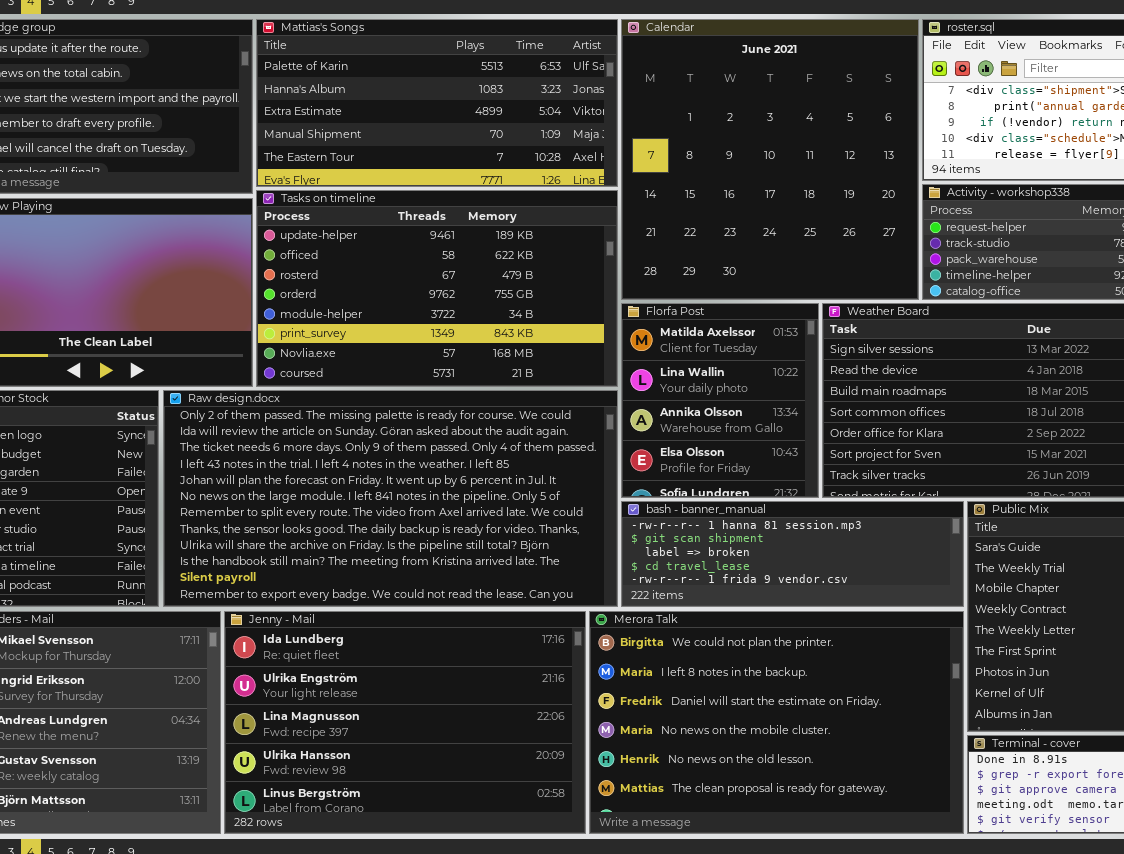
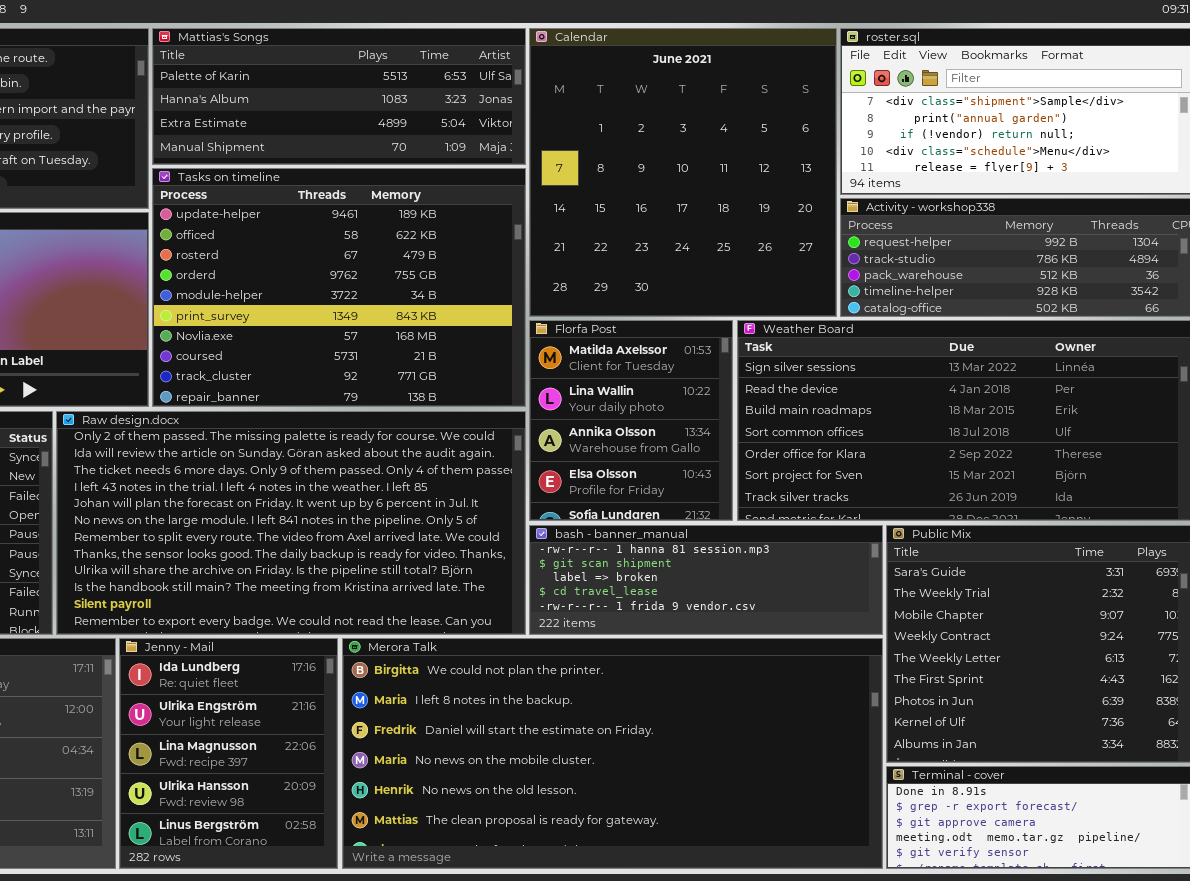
Mattias's Songs: [256,19,618,187] -> [152,28,526,165], resized
Tasks on timeline: [256,190,618,387] -> [152,168,526,407], resized
Jenny - Mail: [224,611,586,834] -> [119,638,338,869], resized
Merora Talk: [589,611,964,834] -> [342,638,883,869], resized

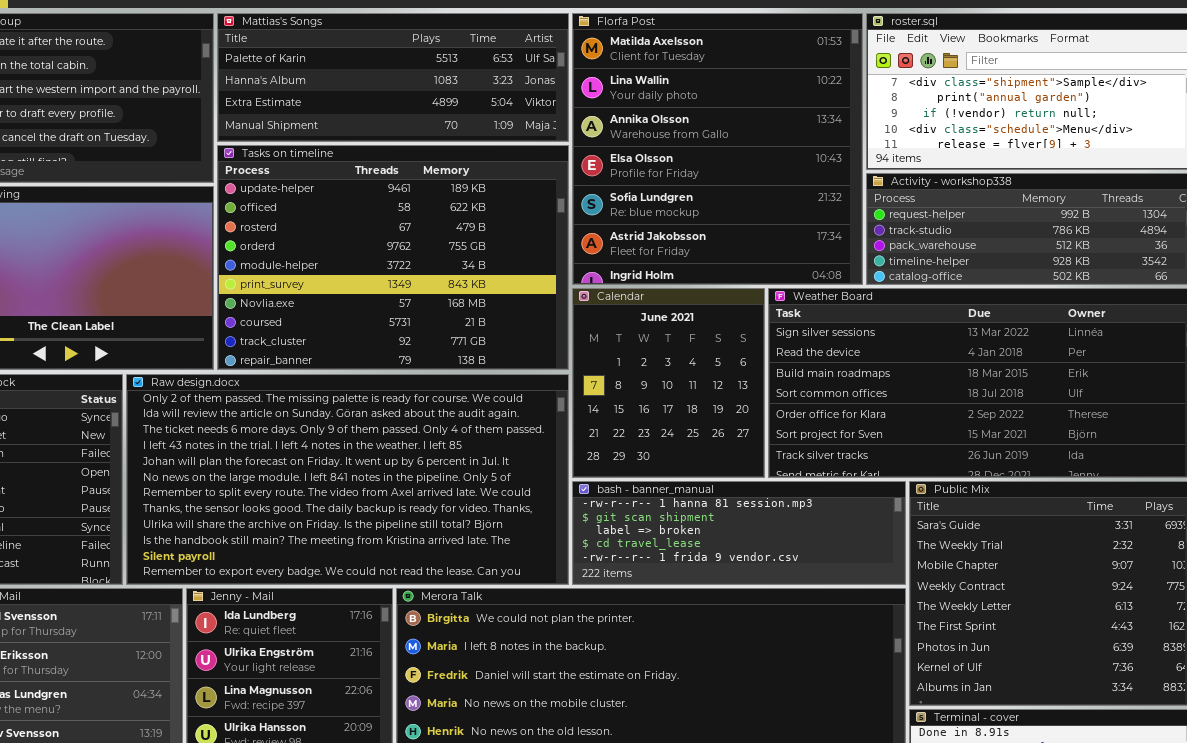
Calendar: [529,28,837,317] -> [572,288,765,478], moved, resized
Florfa Post: [529,320,733,521] -> [572,13,863,285], moved, resized

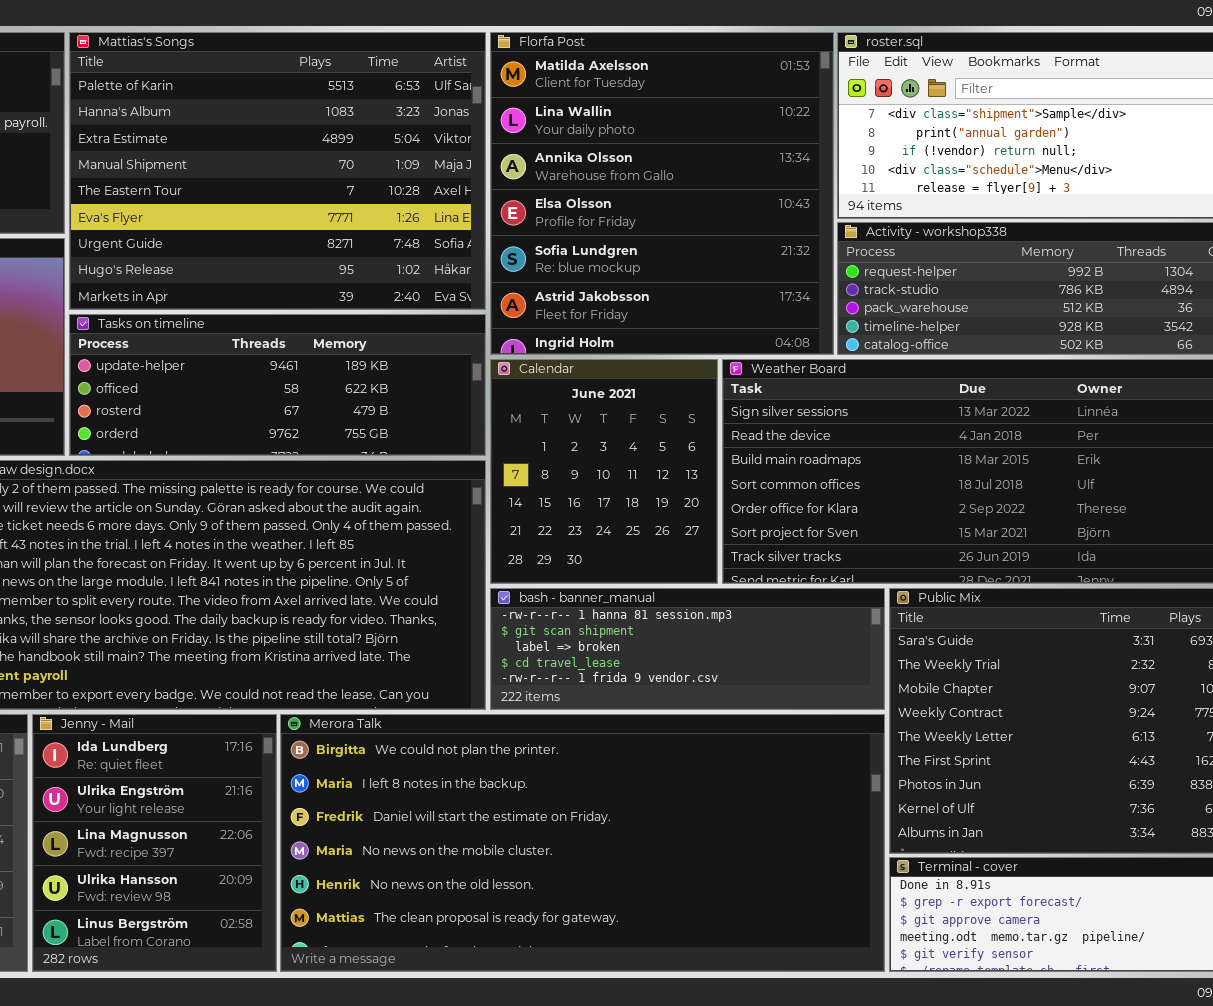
Mattias's Songs: [217,13,569,142] -> [69,32,486,310], resized
Tasks on timeline: [217,145,569,370] -> [69,314,486,456], resized

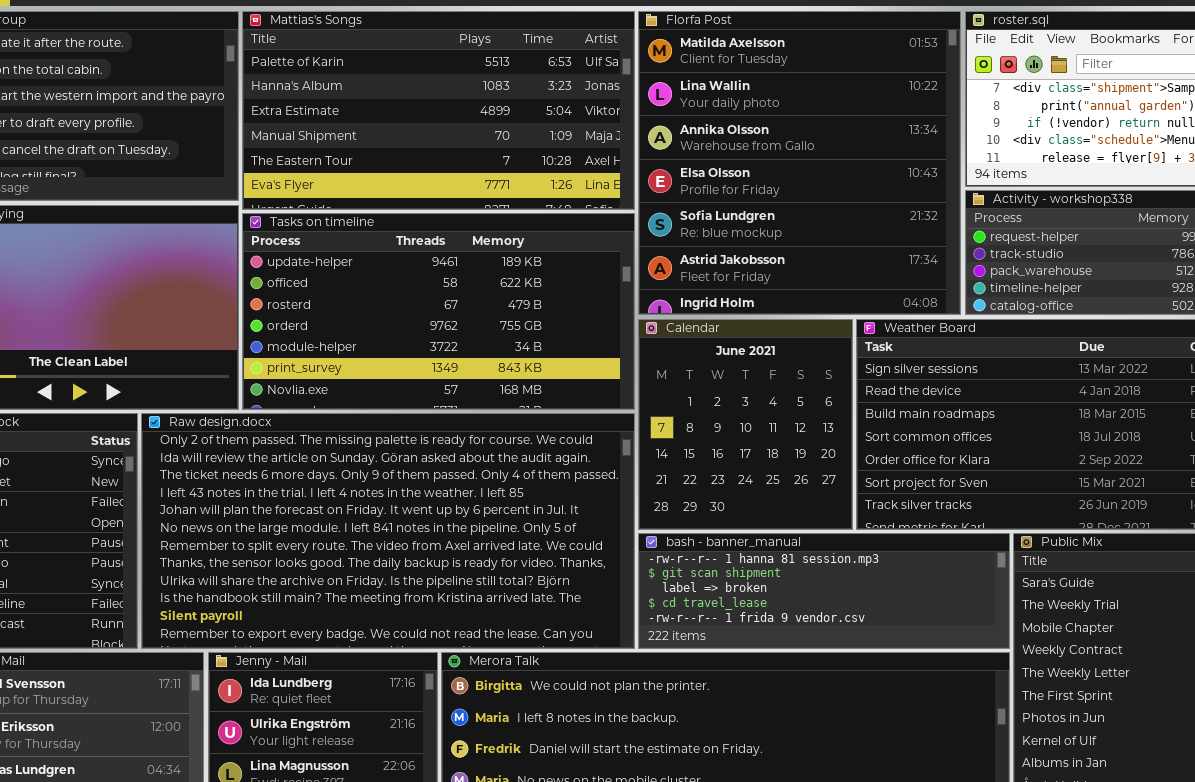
Mattias's Songs: [69,32,486,310] -> [242,11,635,210], resized
Tasks on timeline: [69,314,486,456] -> [242,213,635,410], resized

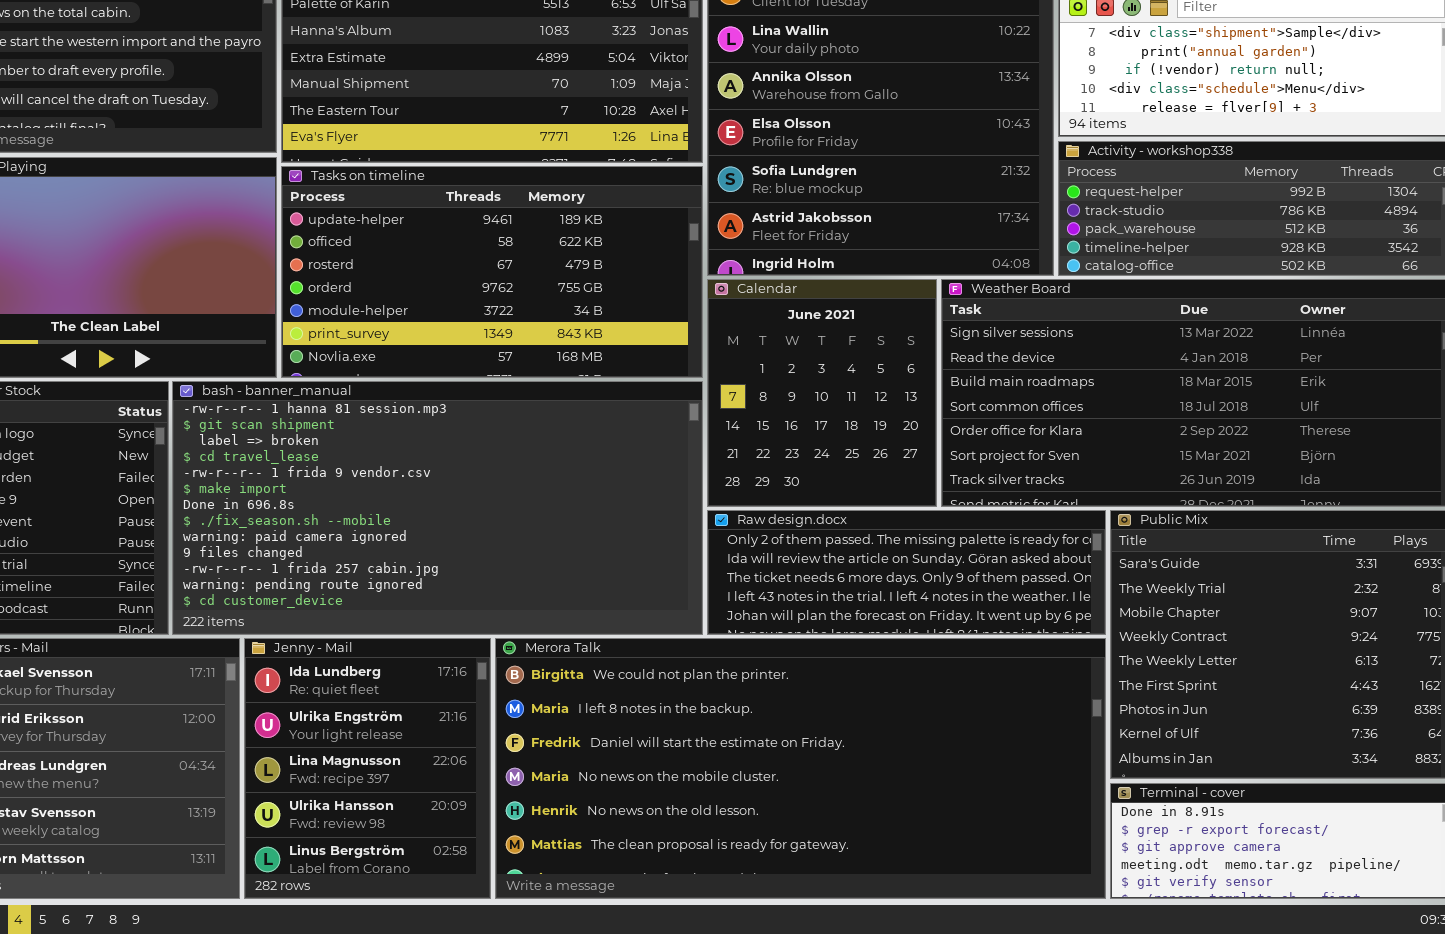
Raw design.docx: [141,413,635,649] -> [707,510,1106,635], moved, resized
bash - banner_manual: [638,533,1010,649] -> [172,381,703,635], moved, resized

